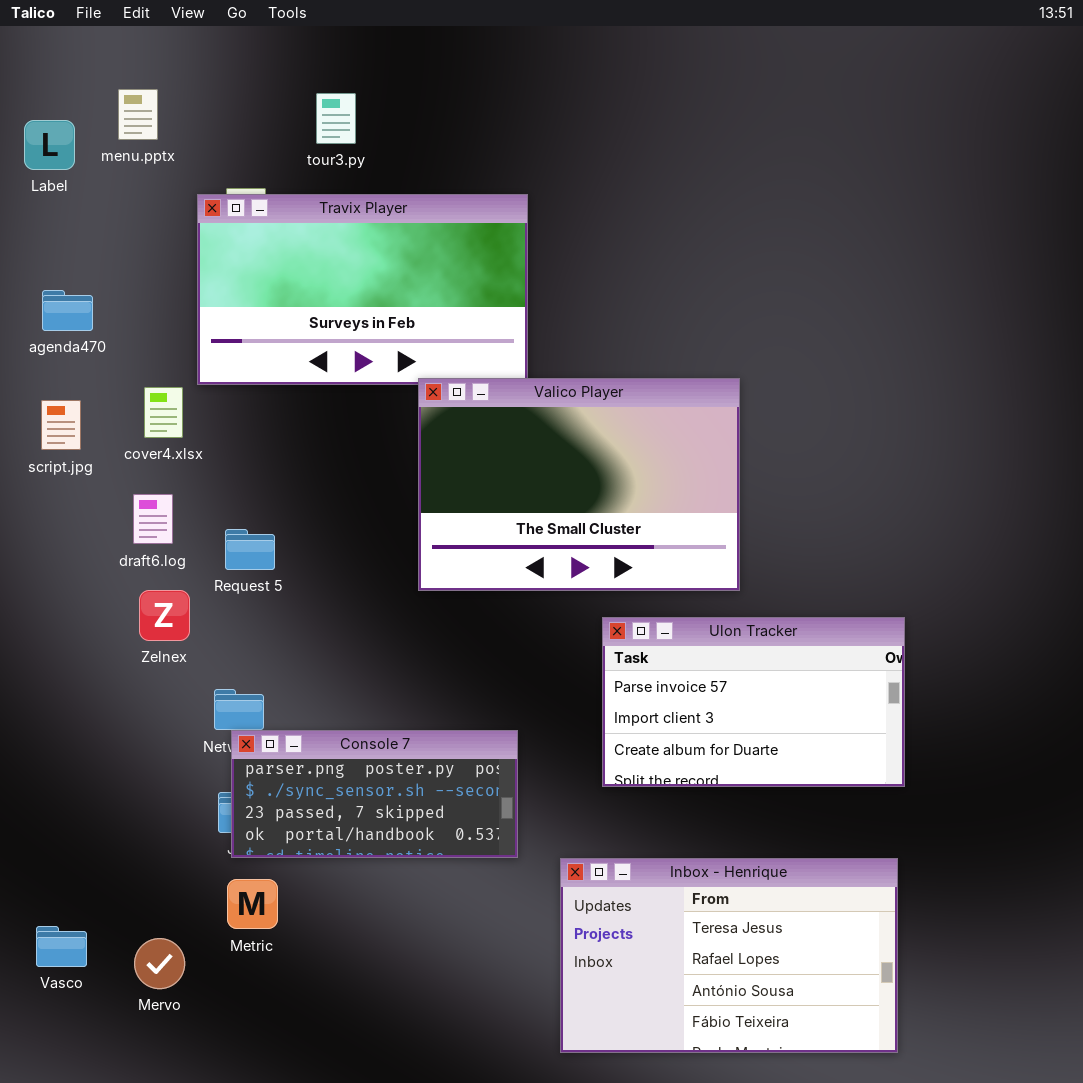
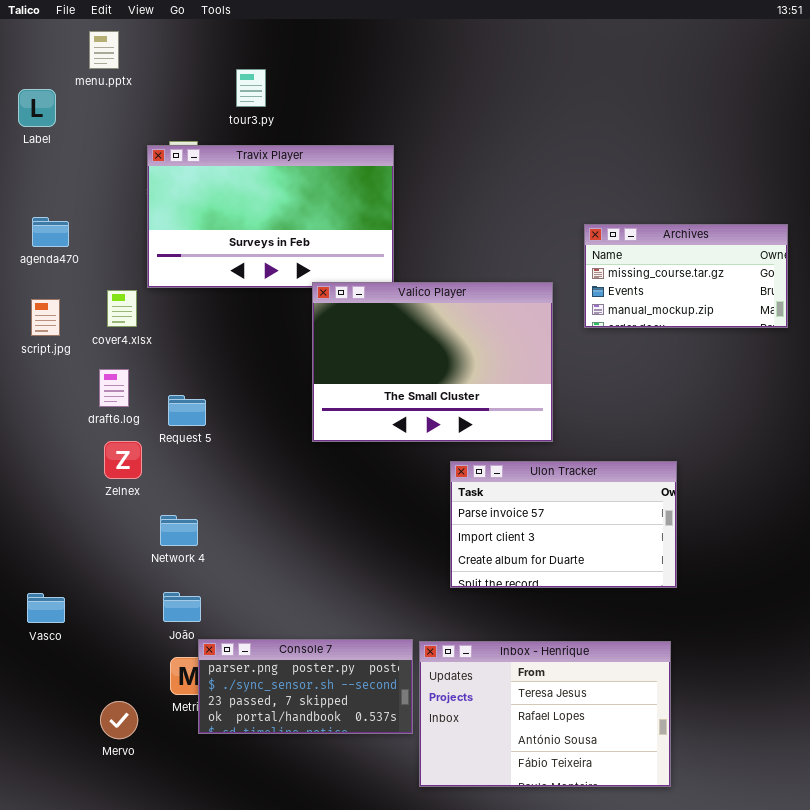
menu.pptx: [118,89,158,140] -> [89,31,119,69], moved
Archives: none -> [584,224,788,328], opened
Console 7: [231,730,518,858] -> [198,639,413,734], moved
Vasco: [36,926,87,967] -> [27,593,65,623], moved

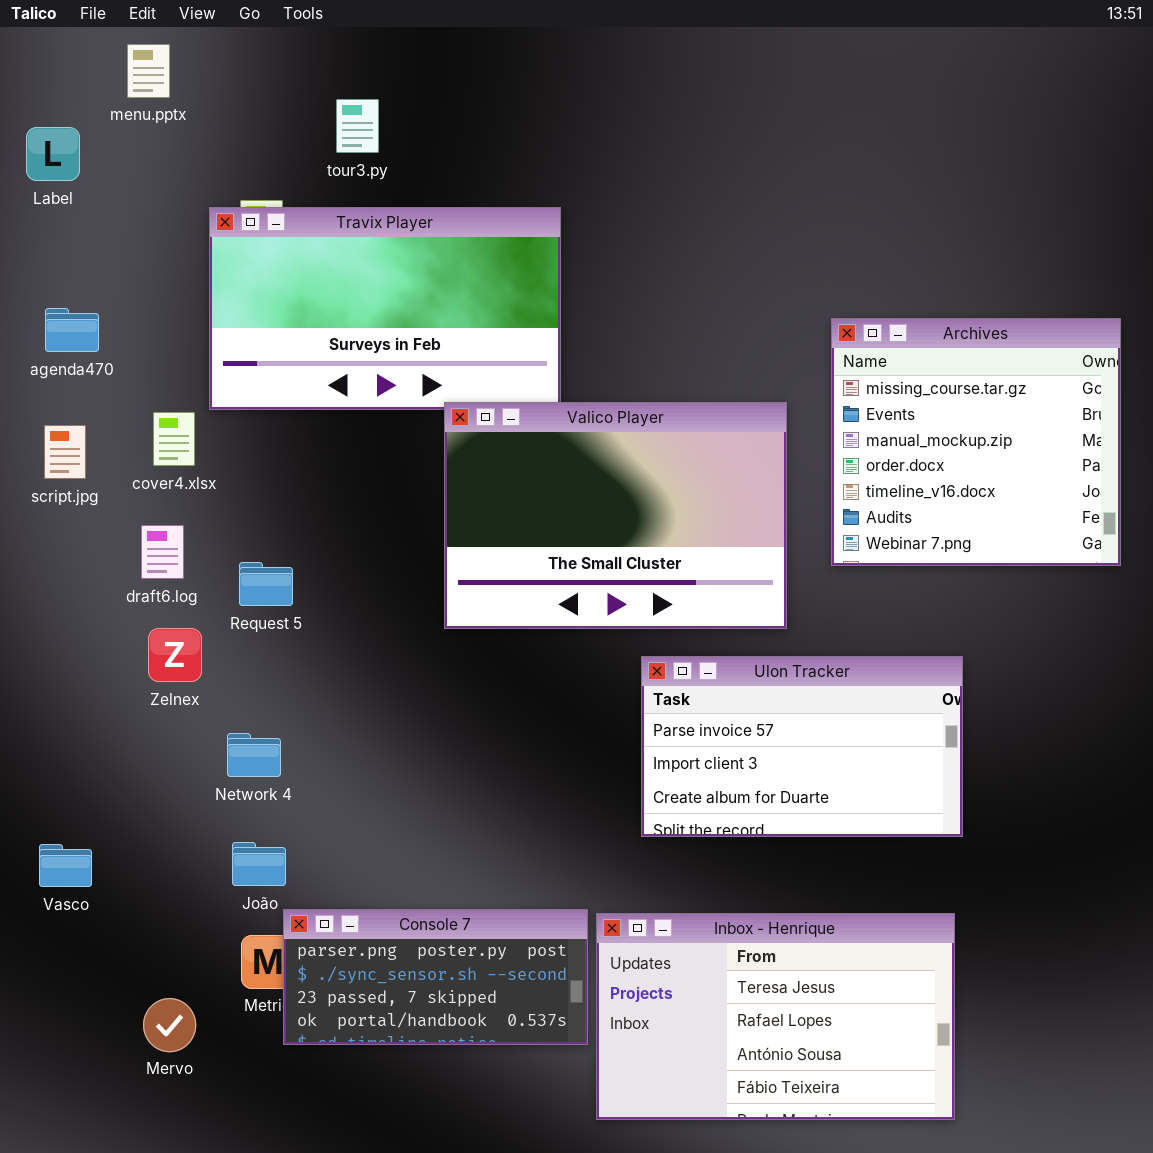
Archives: [584,224,788,328] -> [831,318,1121,566], resized

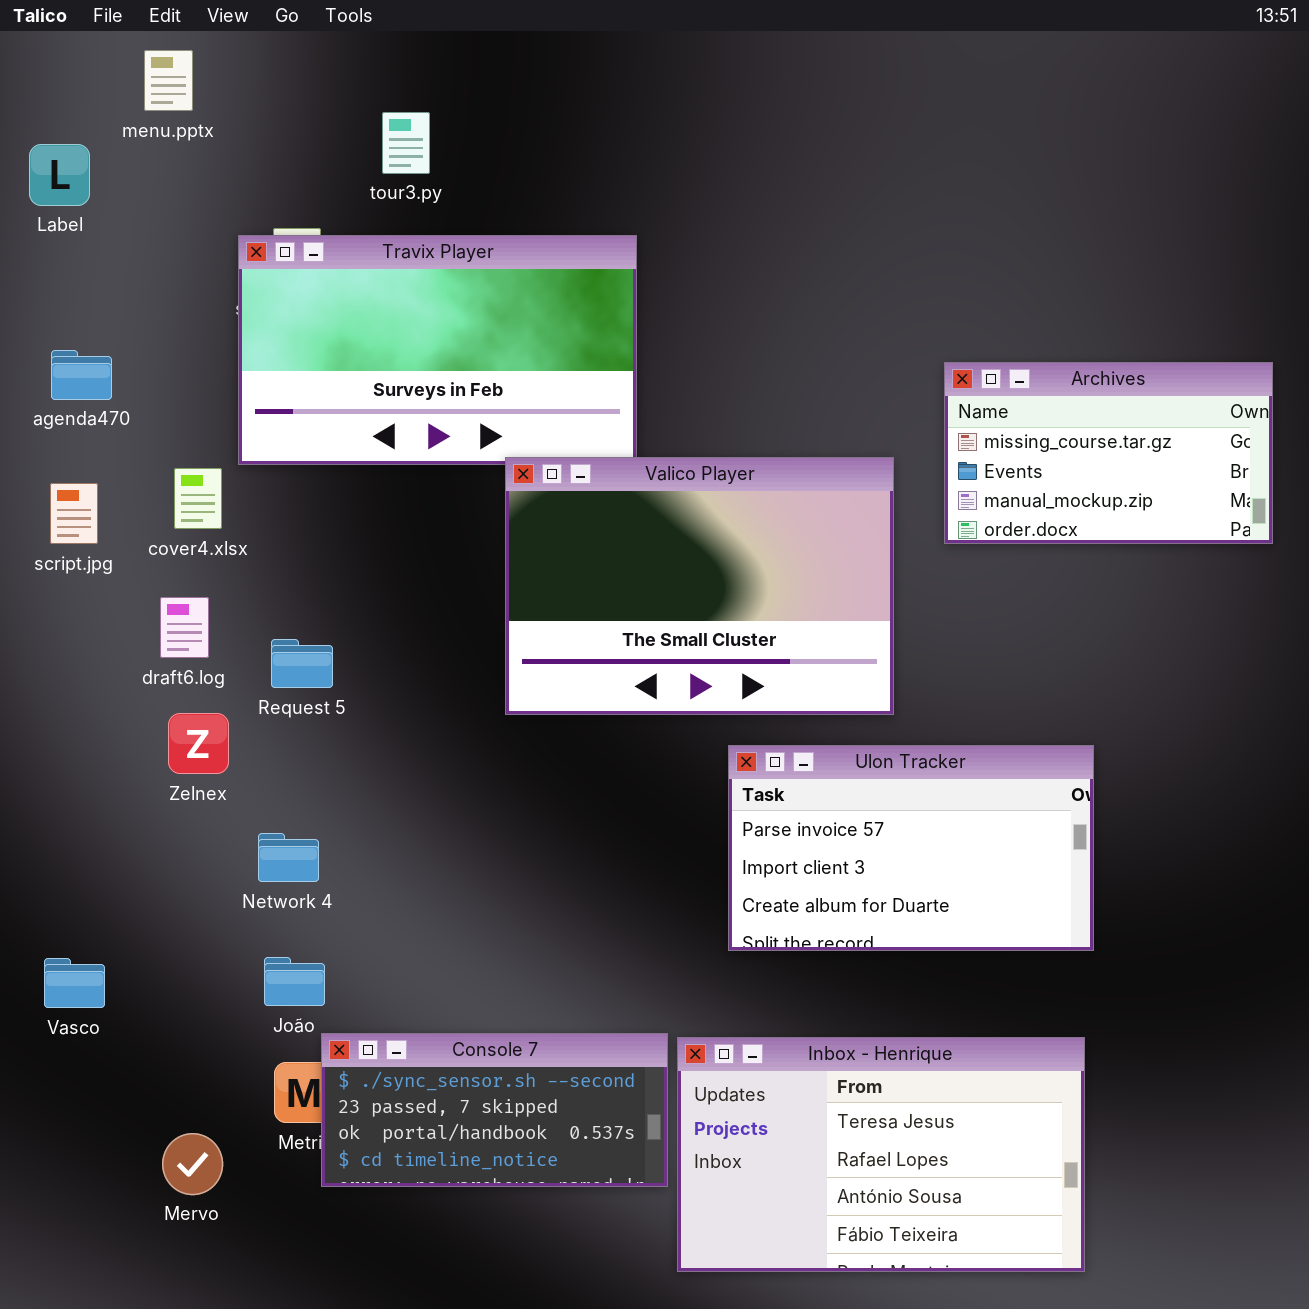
Archives: [831,318,1121,566] -> [944,362,1273,544], resized
Console 7: [283,909,588,1045] -> [321,1033,668,1187], scrolled down 1 row

